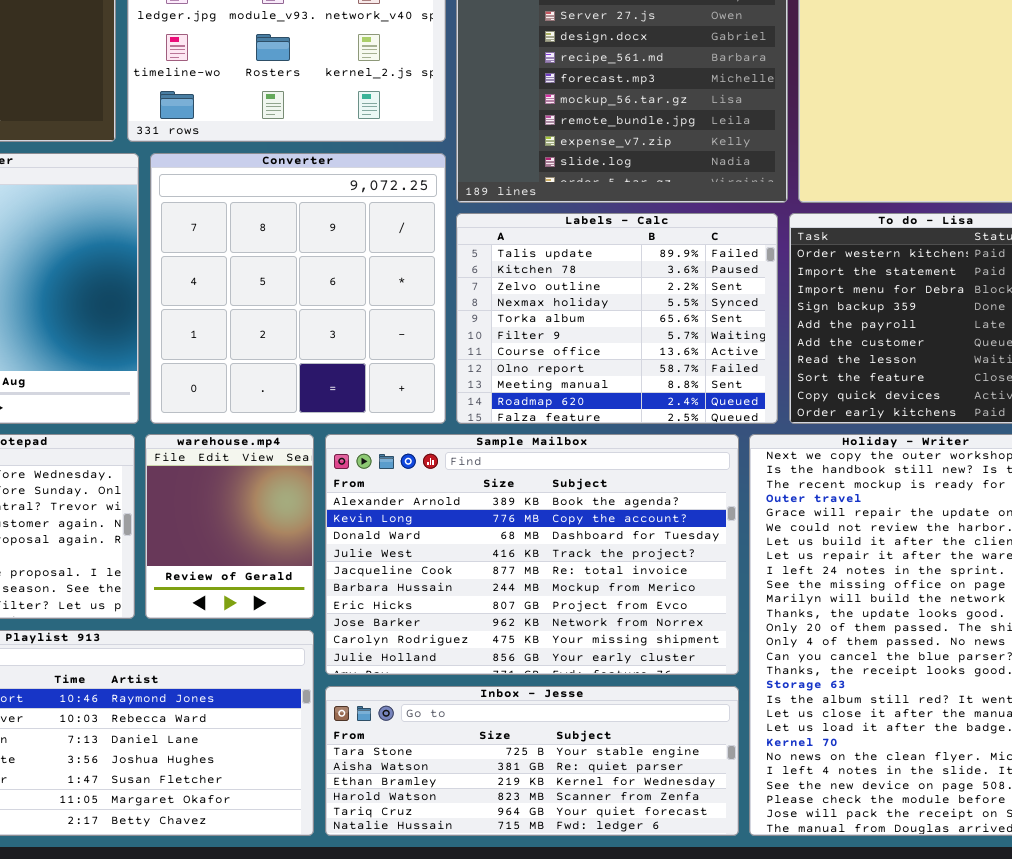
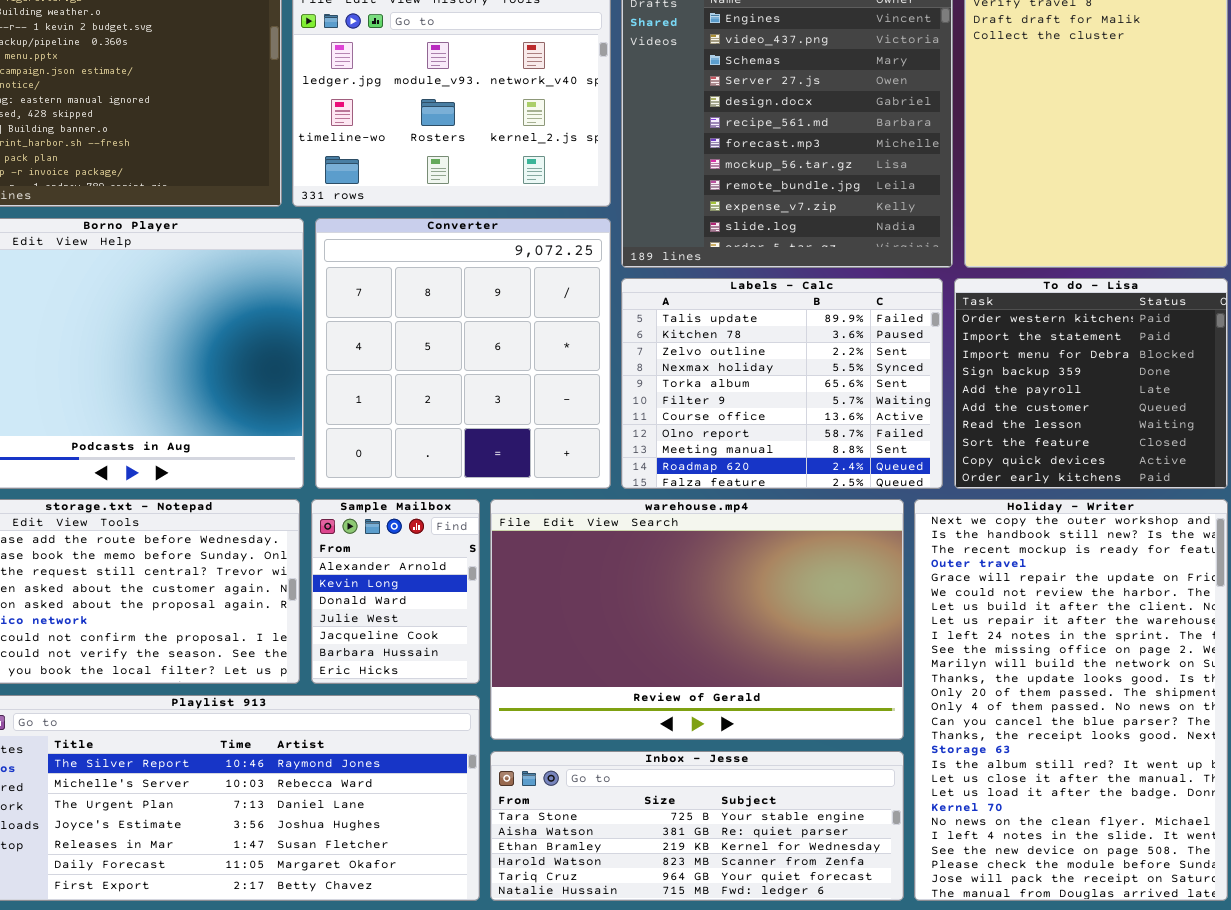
warehouse.mp4: [145,434,314,619] -> [490,499,904,740], moved, resized
Sample Mailbox: [325,434,739,675] -> [311,499,480,684], moved, resized

